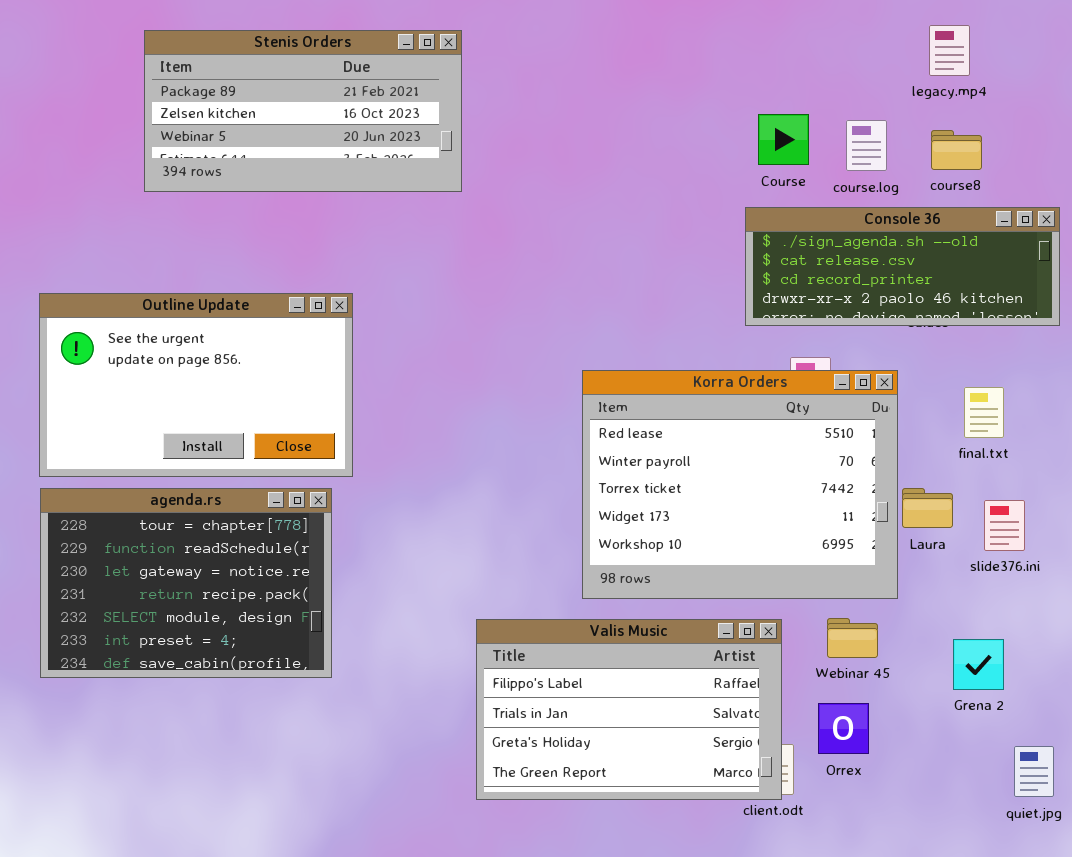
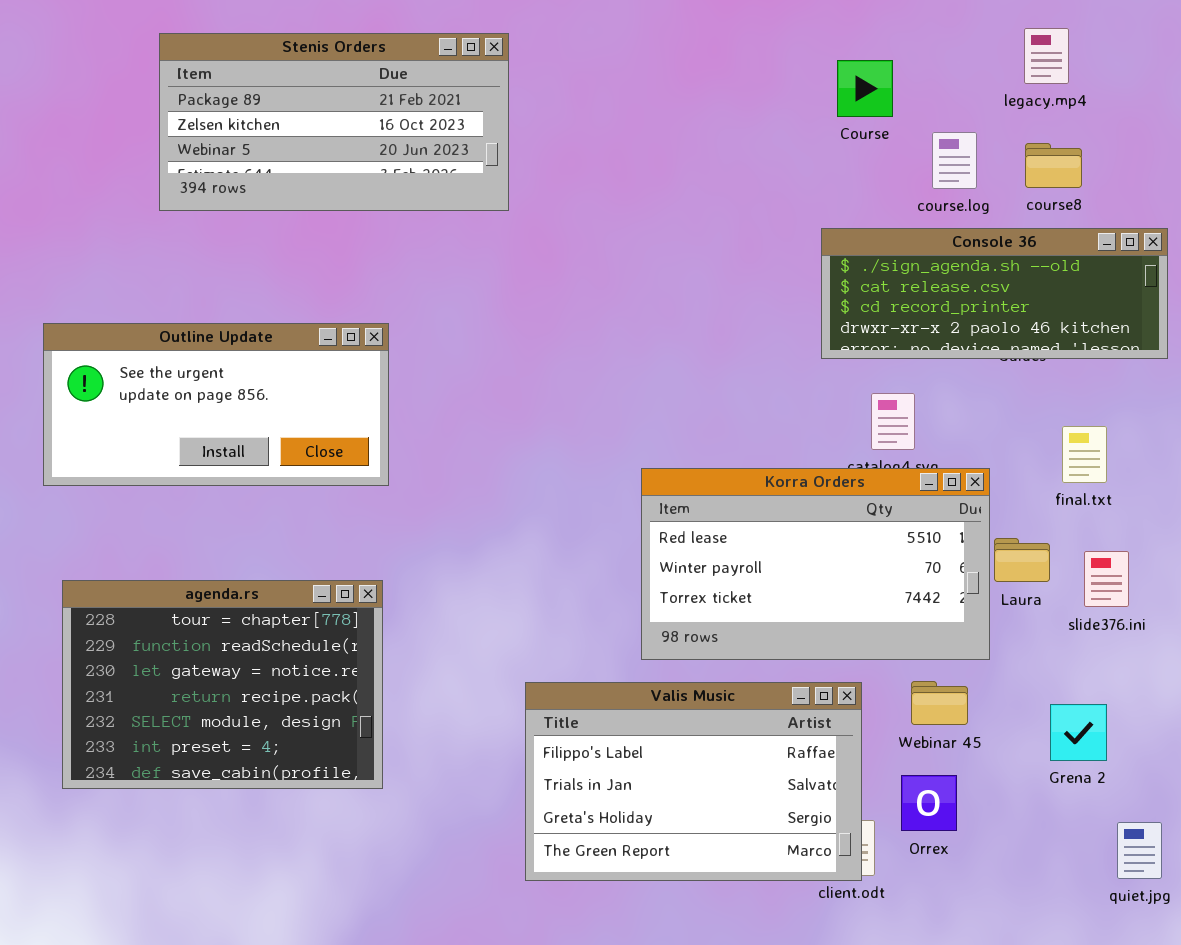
Course: [758,114,809,165] -> [837,60,893,117], moved
Outline Update: [39,293,353,477] -> [43,323,389,486], resized
Korra Orders: [582,370,898,599] -> [641,468,990,660], resized
agenda.rs: [40,488,332,678] -> [62,580,383,789], moved

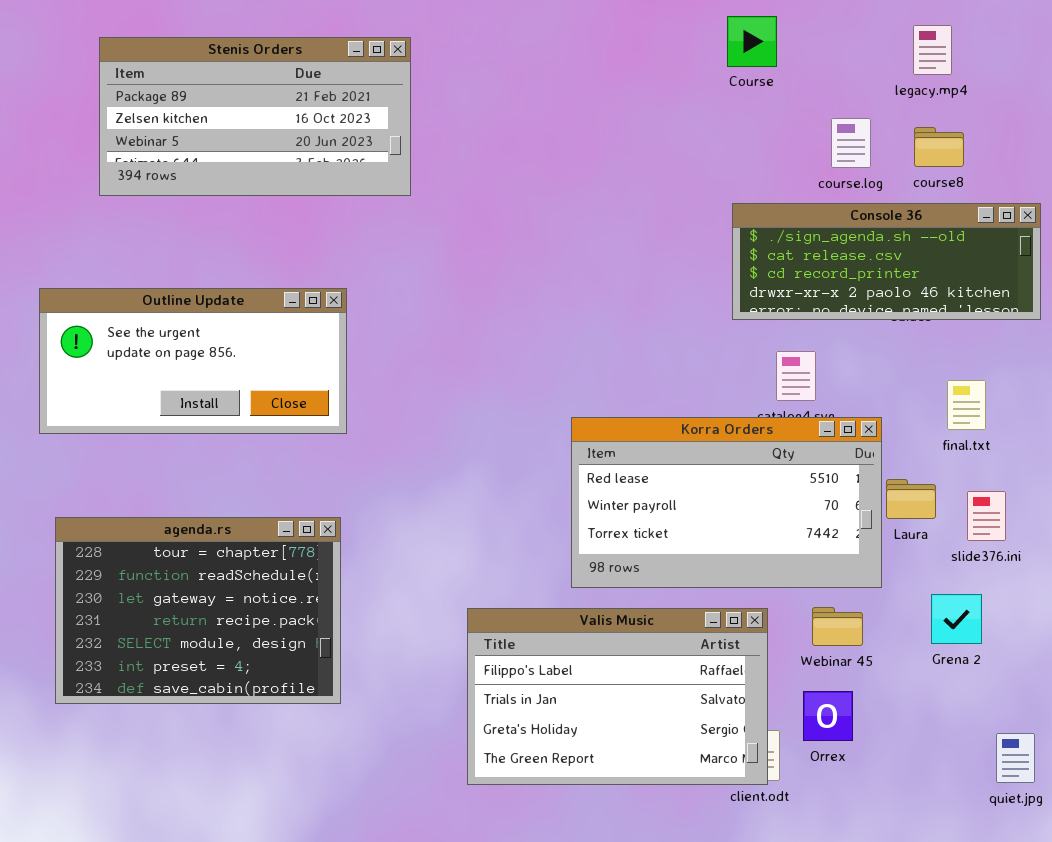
Stenis Orders: [159,33,509,211] -> [99,37,411,196], moved
Course: [837,60,893,117] -> [727,16,777,67], moved
Grena 2: [1050,704,1107,761] -> [931,594,982,644], moved

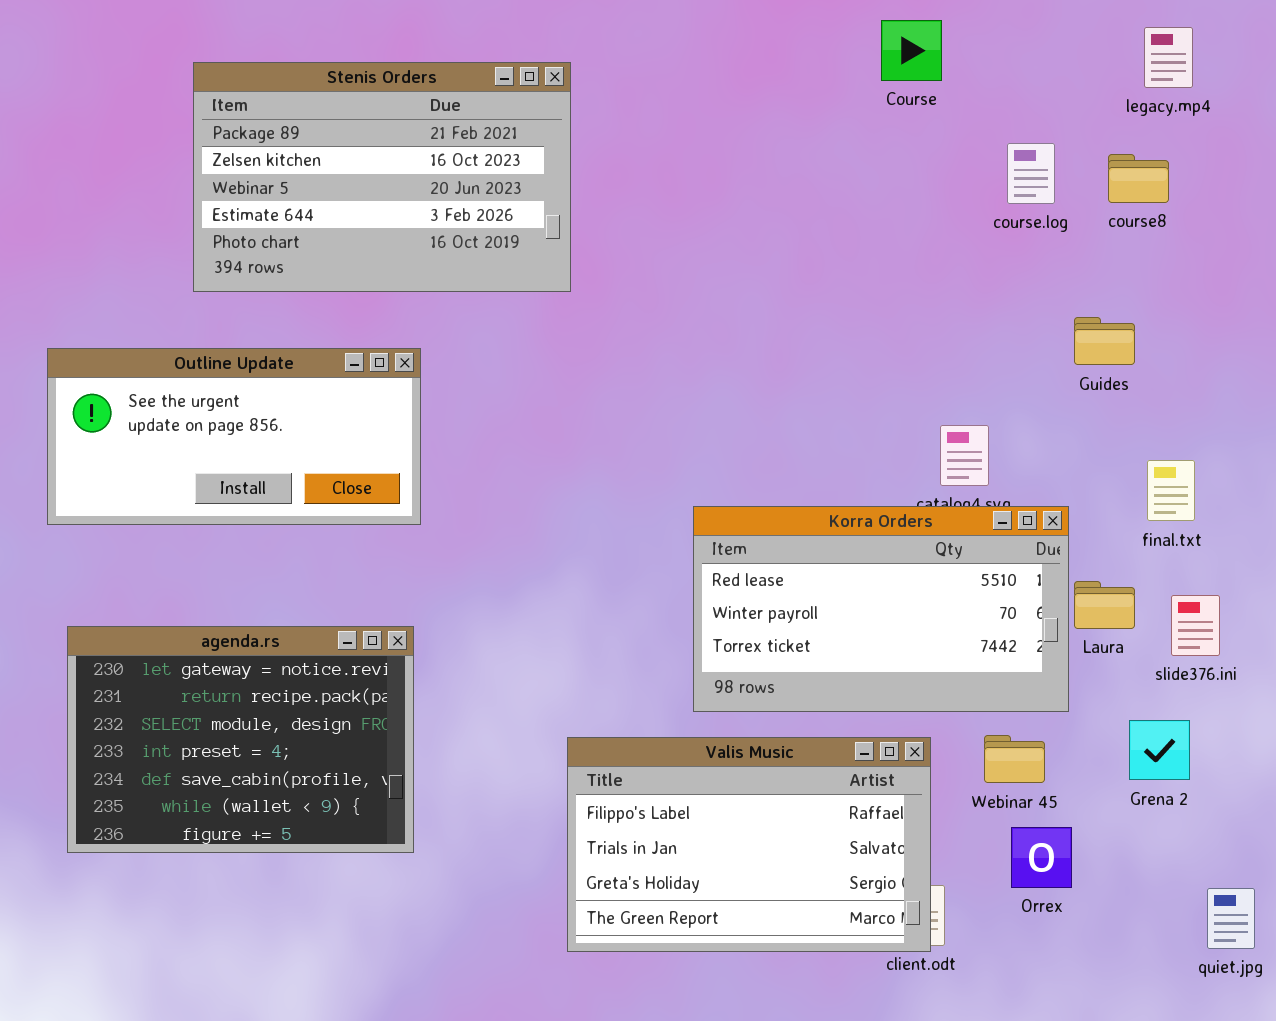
legacy.mp4: [913,25,952,75] -> [1144,27,1193,88], moved
Stenis Orders: [99,37,411,196] -> [193,62,571,292], moved, resized
Console 36: [732,203,1041,320] -> none, closed
agenda.rs: [55,517,341,704] -> [67,626,414,853], scrolled down 2 rows
Orrex: [803,691,853,741] -> [1011,827,1072,888], moved

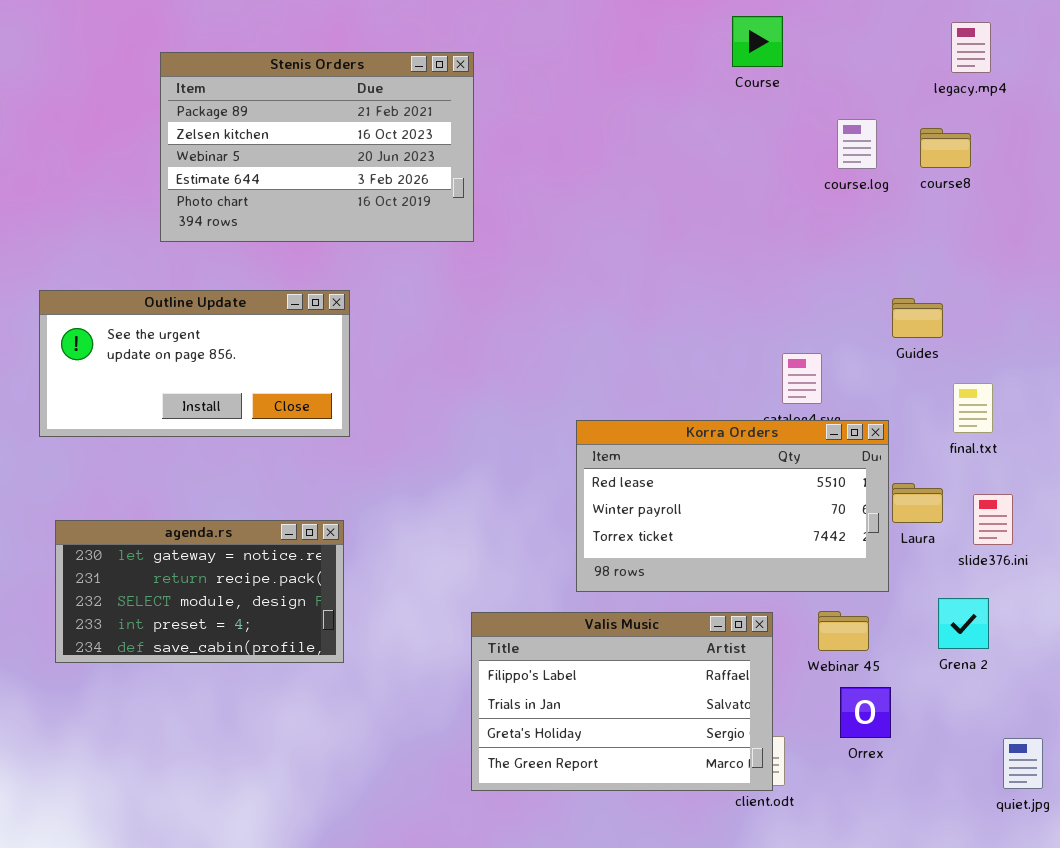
Guides: [1074,317,1135,365] -> [892,298,943,338], moved
agenda.rs: [67,626,414,853] -> [55,520,344,663], resized

